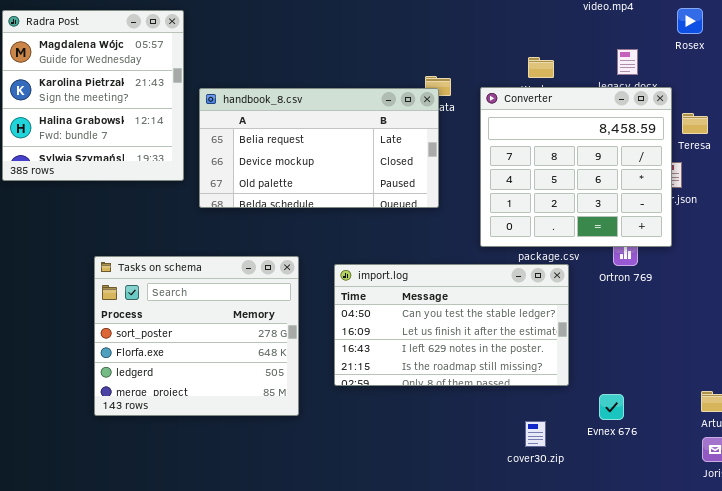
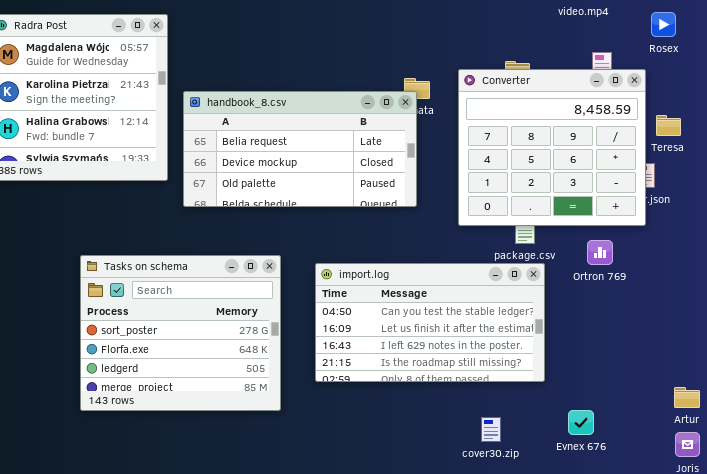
Converter: [480,87,672,247] -> [458,69,646,226], moved
Evnex 676: [599,394,624,420] -> [568,410,594,435], moved
cover30.zip: [525,421,546,447] -> [481,417,501,442], moved

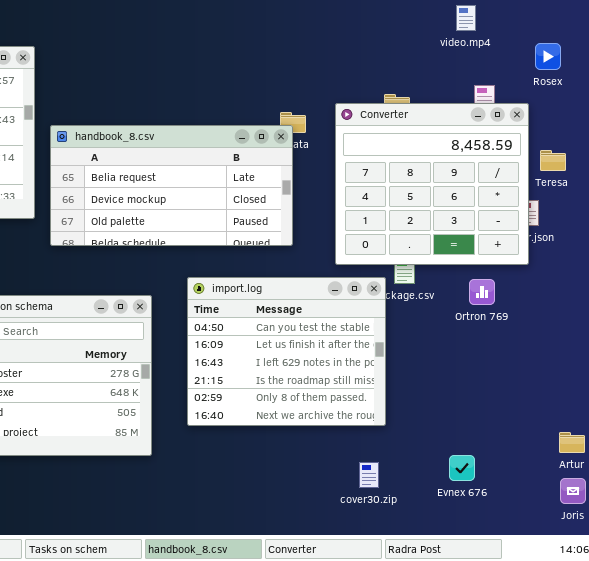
import.log: [315,263,545,382] -> [187,277,386,426], resized

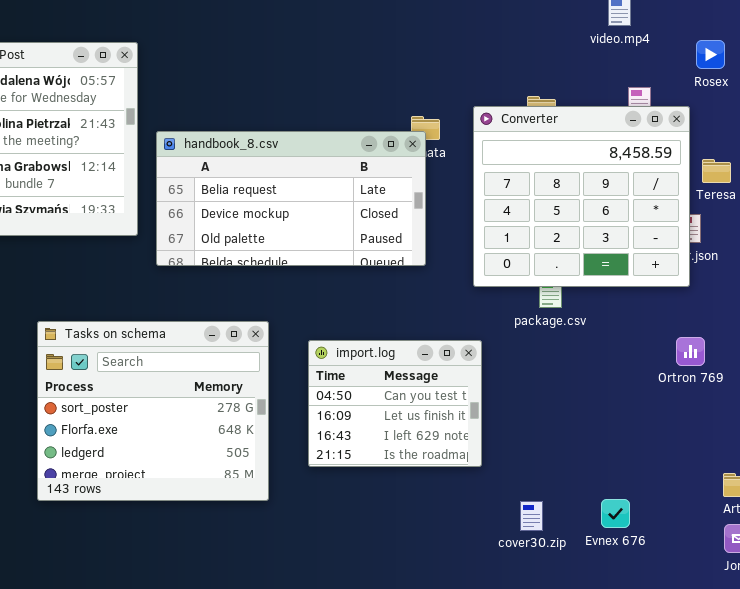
import.log: [187,277,386,426] -> [308,340,482,467], resized
Ortron 769: [469,279,495,305] -> [676,337,705,366], moved
cover30.zip: [359,462,379,488] -> [520,501,543,531], moved

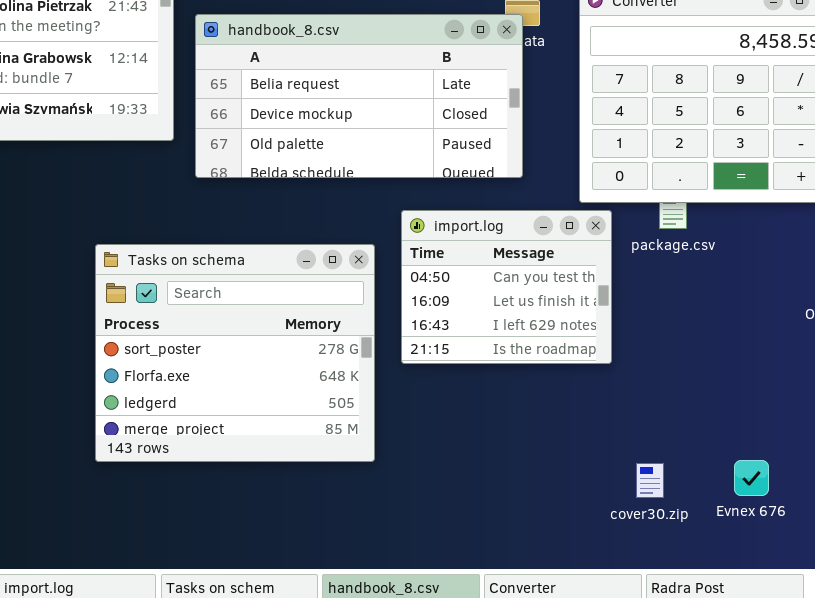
Tasks on schema: [37,321,269,501] -> [95,244,375,462], moved
import.log: [308,340,482,467] -> [401,210,612,364], moved

